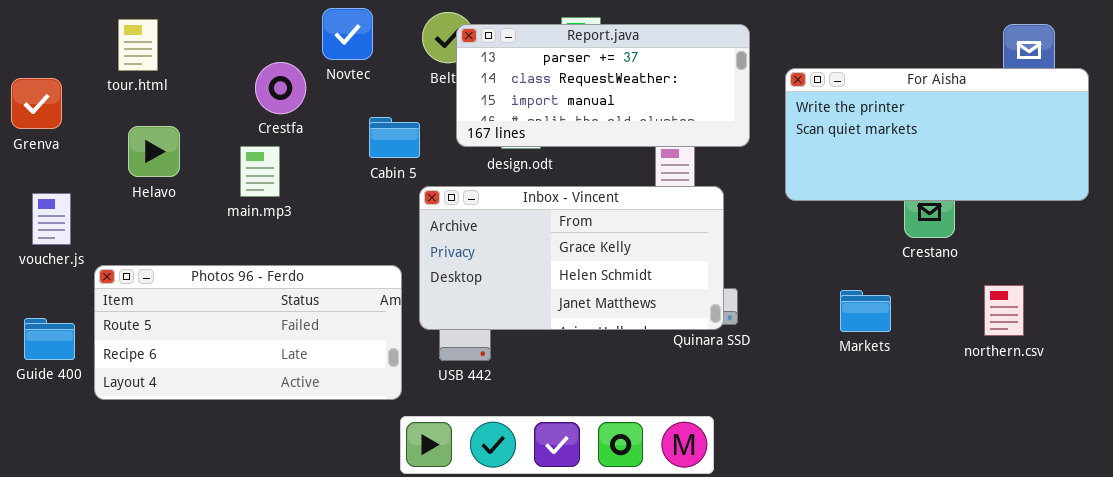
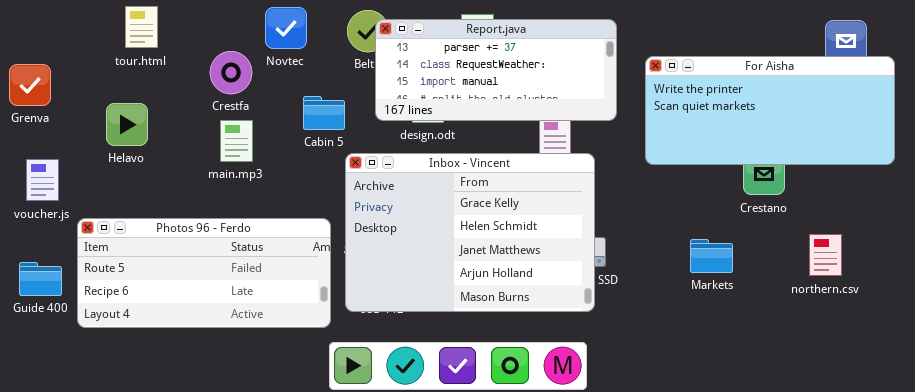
tour.html: [118,19,158,71] -> [125,6,158,48], moved
main.mp3: [240,146,280,197] -> [220,120,253,162], moved
Inbox - Vincent: [419,186,724,330] -> [345,153,595,312], resized

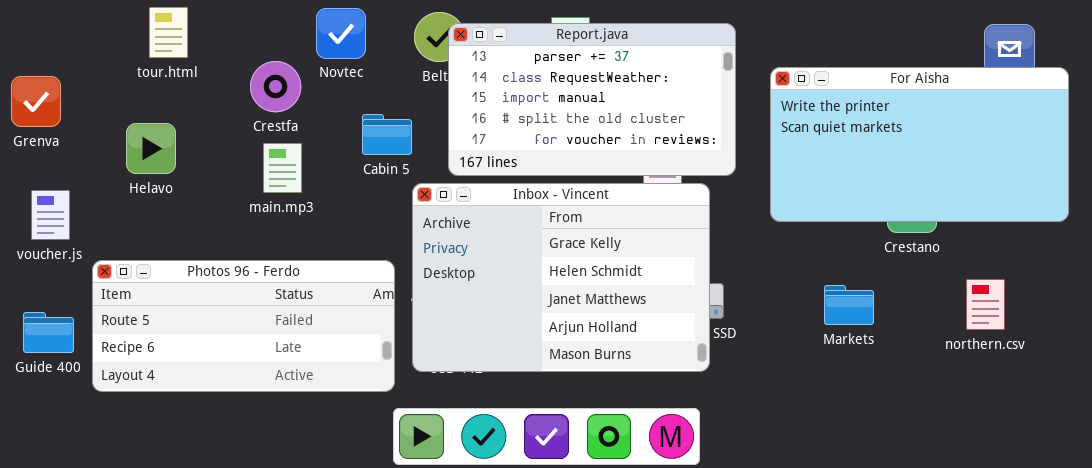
Report.java: [375,19,617,121] -> [448,23,736,176], resized
For Aisha: [645,56,895,165] -> [770,67,1069,222], resized

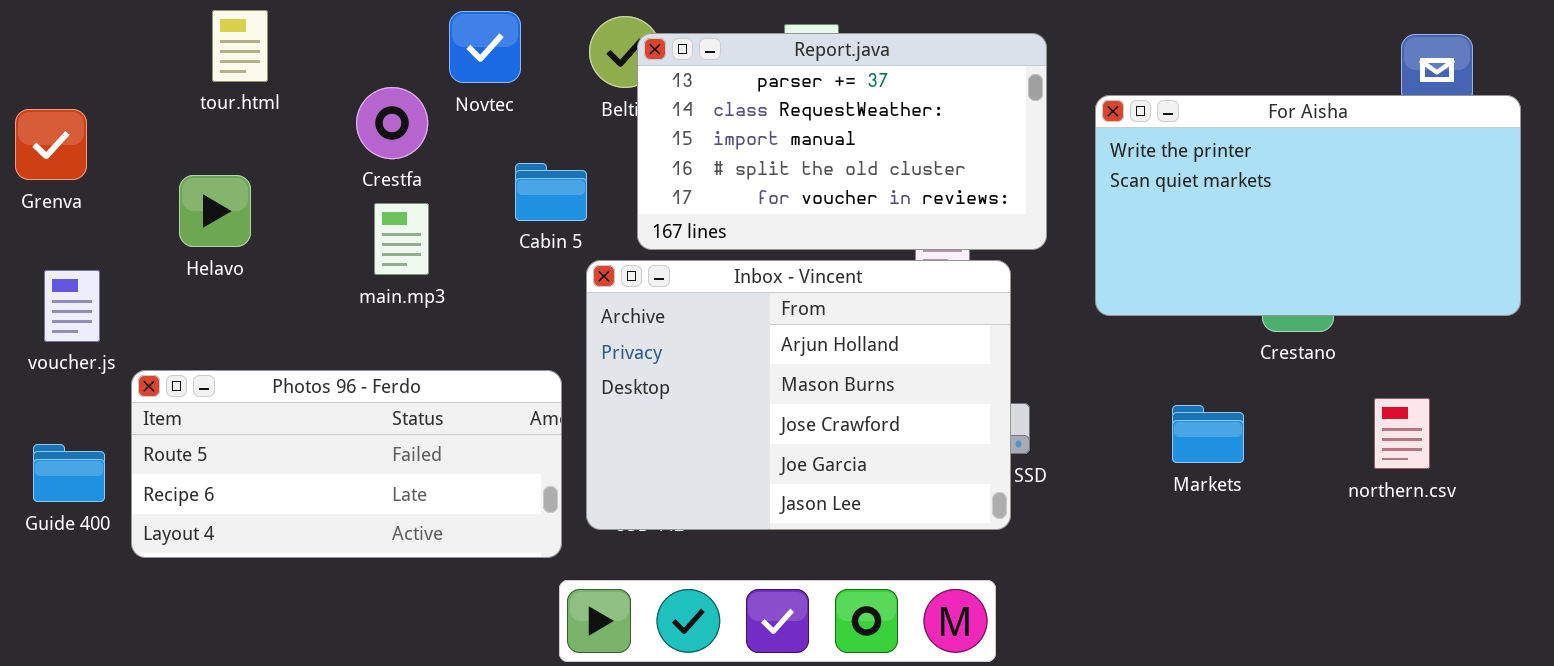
Inbox - Vincent: [412,183,710,372] -> [586,260,1011,530], scrolled down 3 rows

